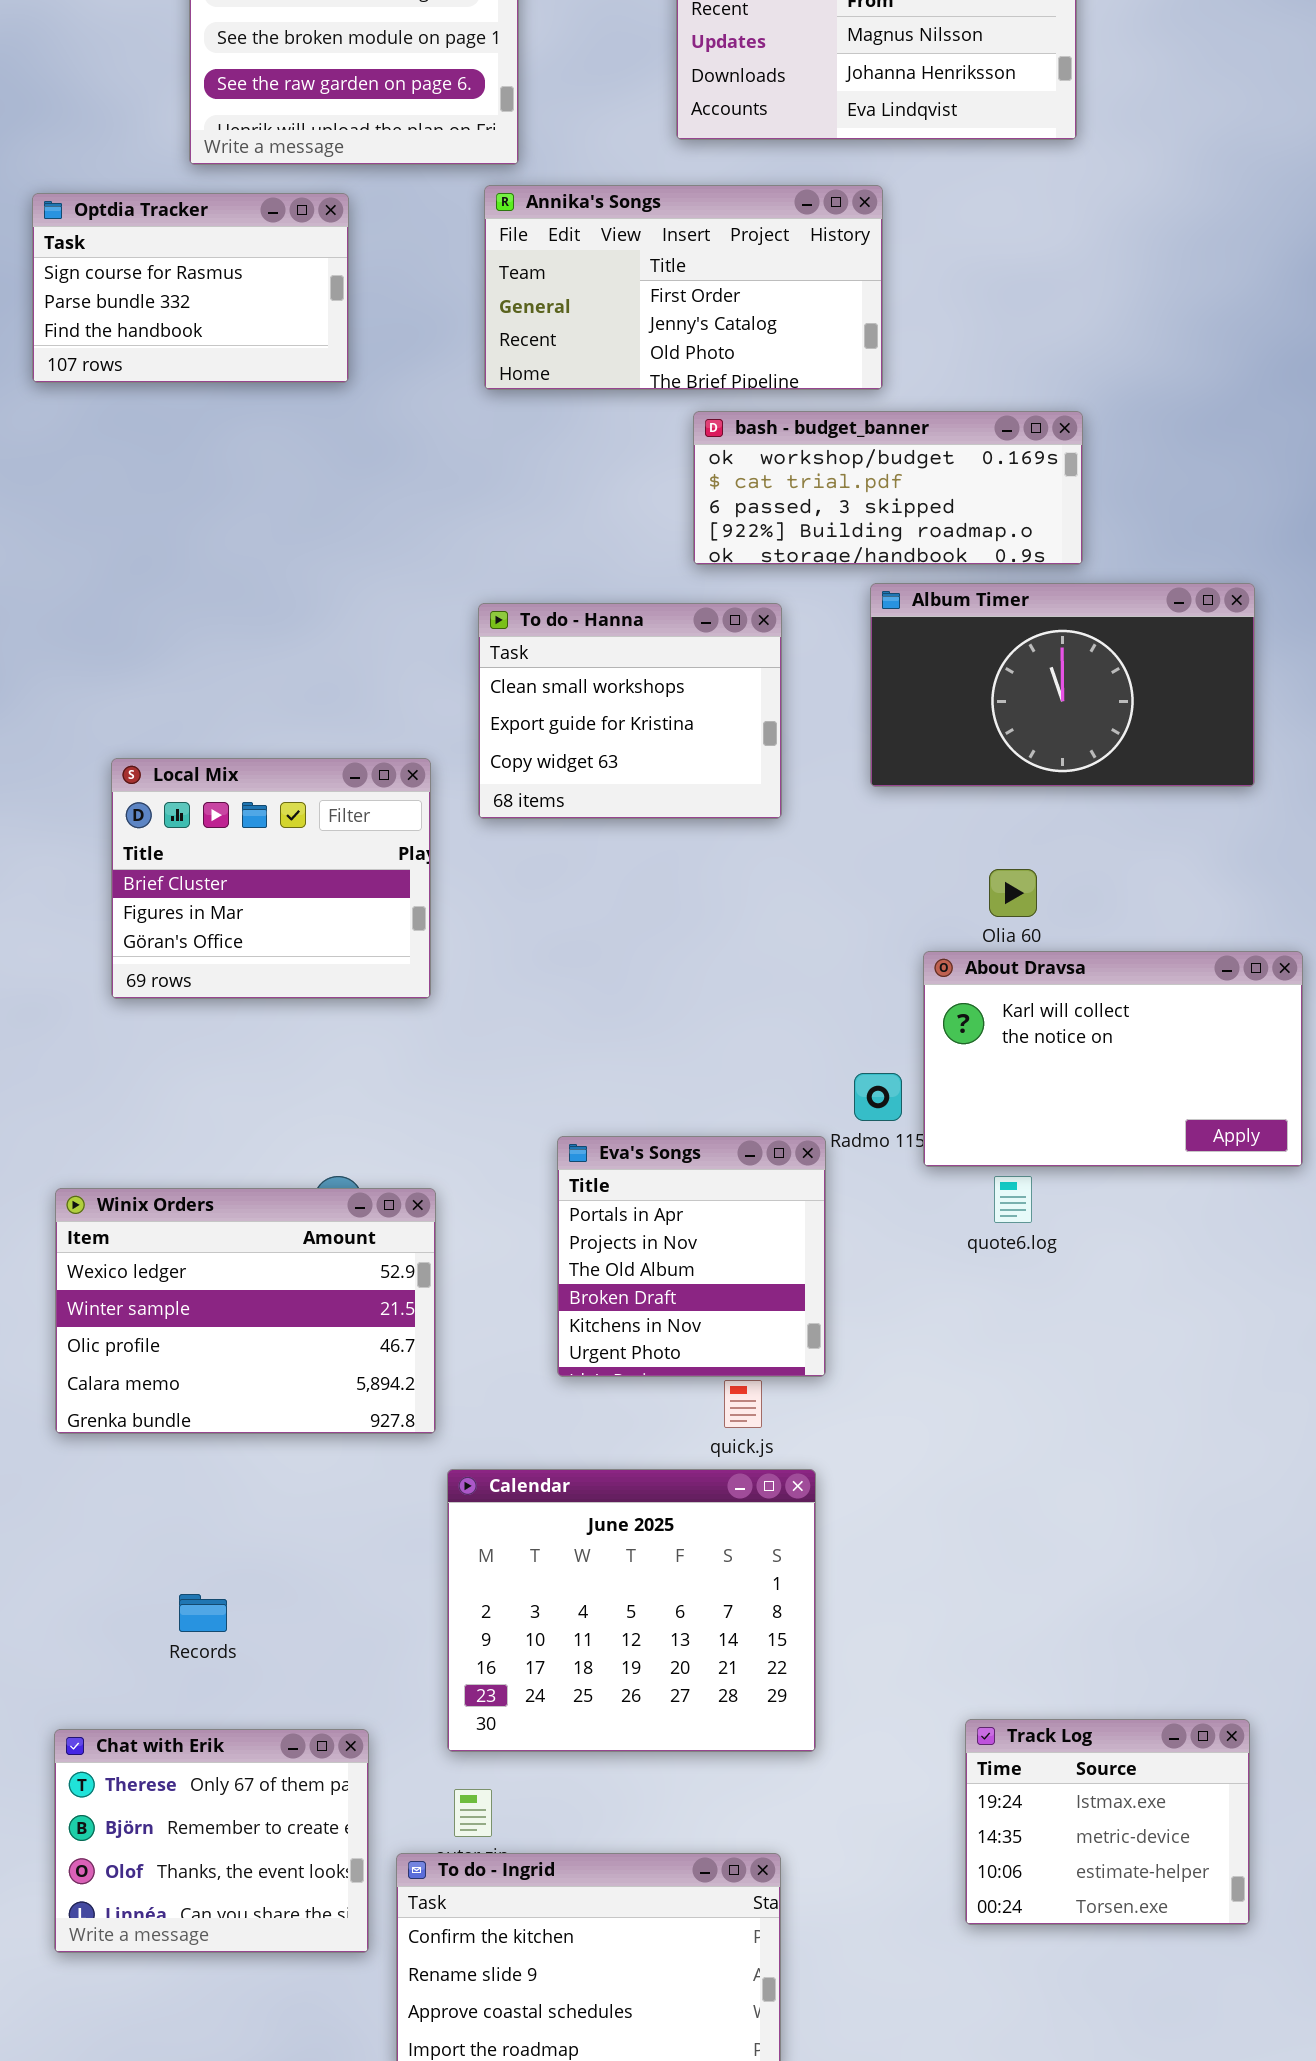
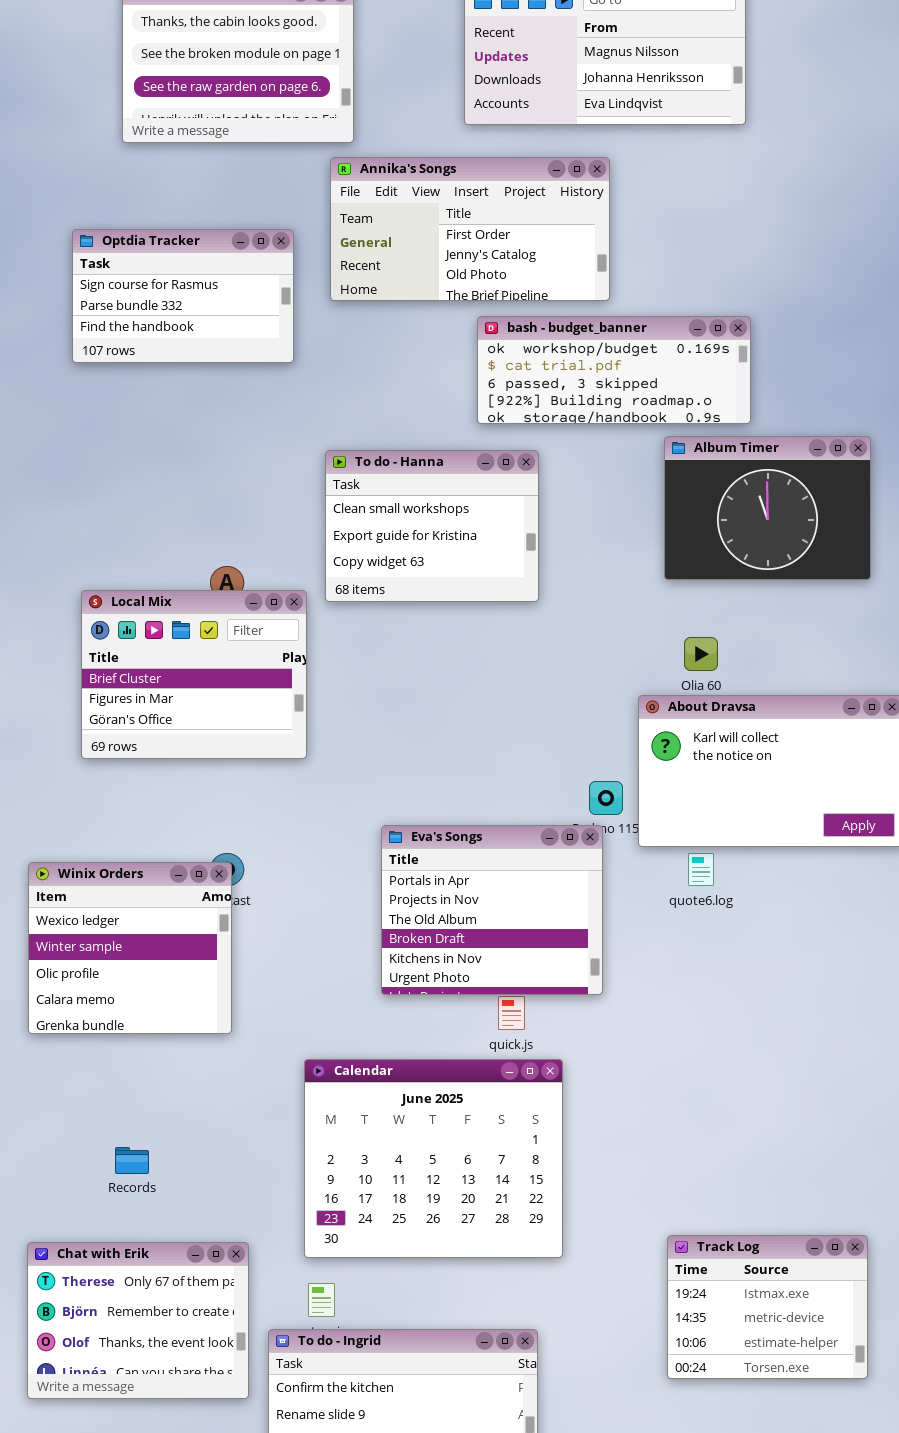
Optdia Tracker: [32,193,349,383] -> [72,229,294,363], moved
Album Timer: [870,583,1255,787] -> [664,436,871,580], resized
Local Mix: [111,758,431,999] -> [81,590,307,759], moved
Eva's Songs: [557,1136,826,1377] -> [381,825,603,995], resized
Winix Orders: [55,1188,436,1434] -> [28,862,232,1034], resized

